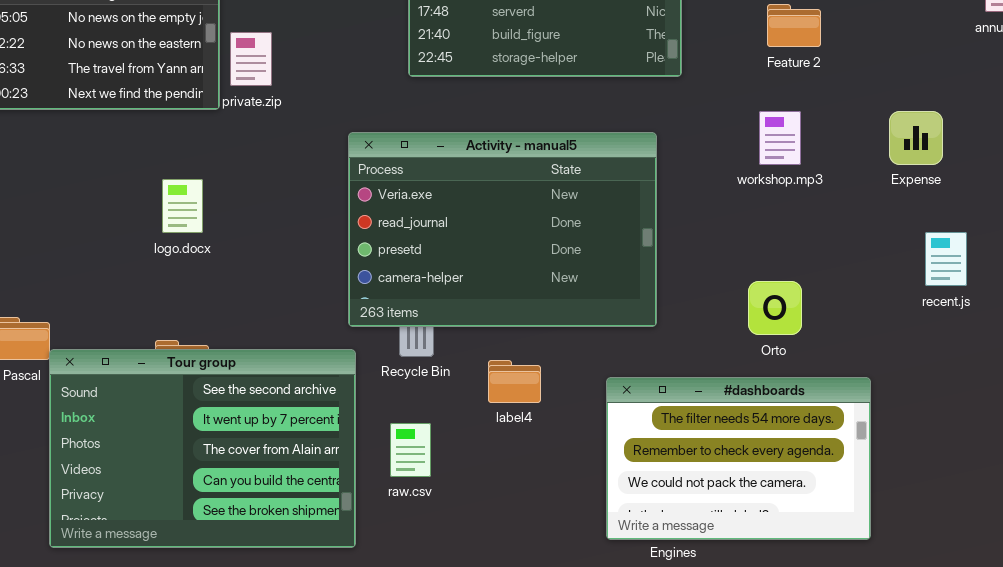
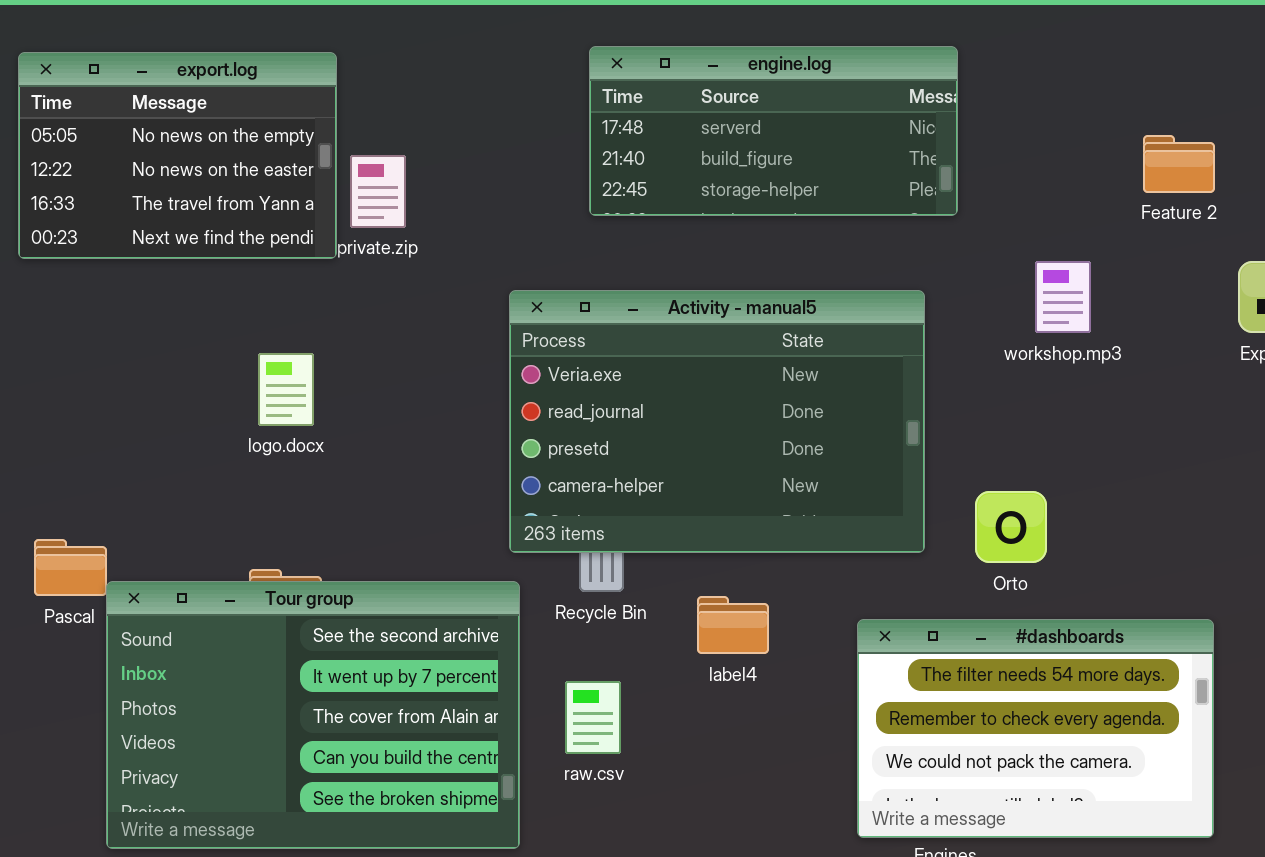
Feature 2: [767,4,821,47] -> [1143,135,1215,193], moved
workshop.mp3: [759,111,801,165] -> [1035,261,1091,333], moved
Orto: [748,281,802,335] -> [975,491,1047,563], moved

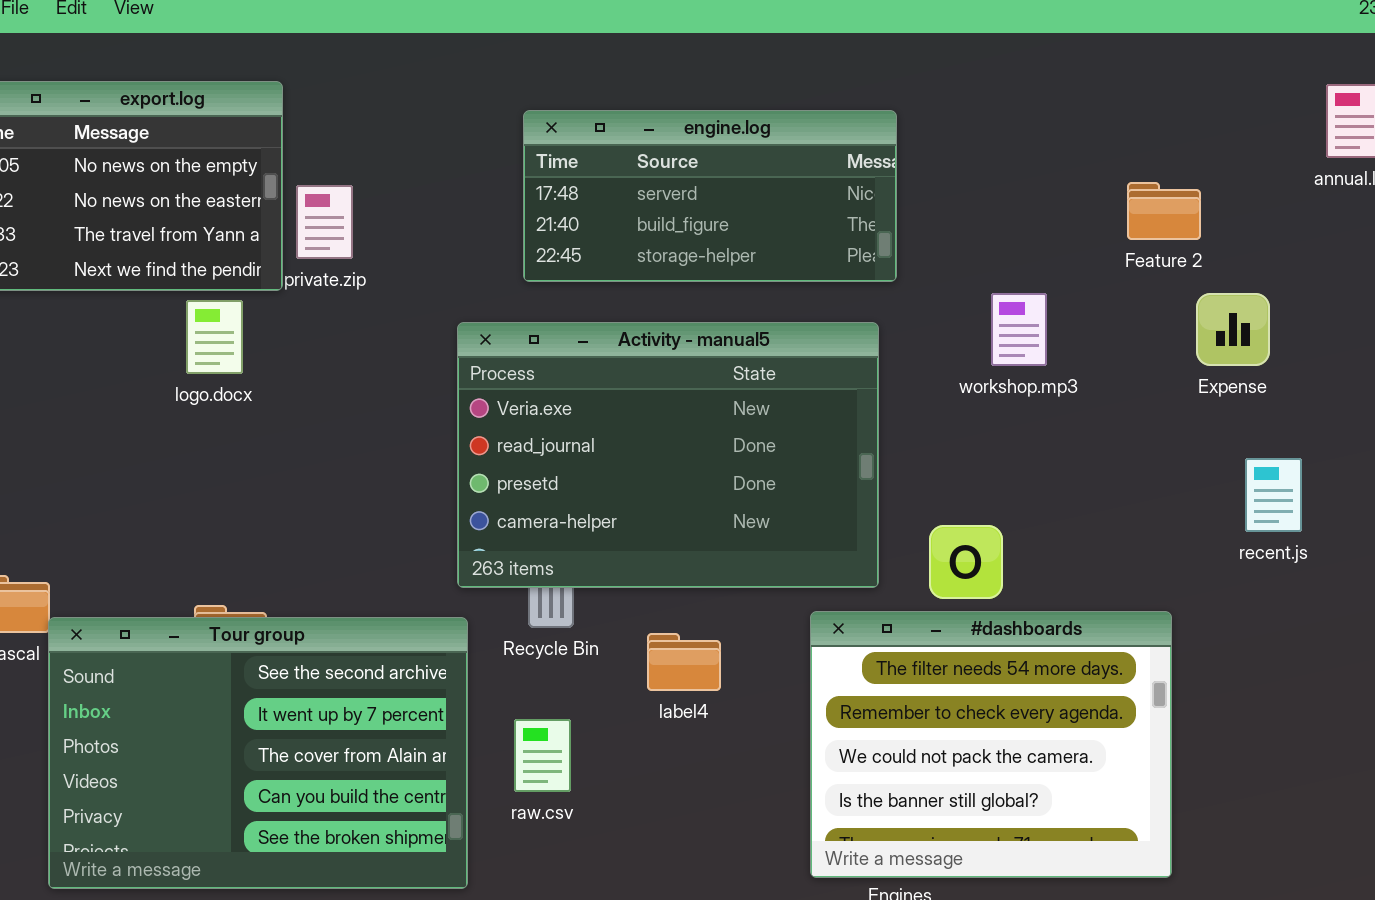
engine.log: [589,46,958,216] -> [523,110,897,282], moved
Feature 2: [1143,135,1215,193] -> [1127,182,1201,240], moved
logo.docx: [258,353,314,426] -> [186,300,243,374], moved
#dashboards: [857,619,1214,838] -> [810,611,1172,878], resized

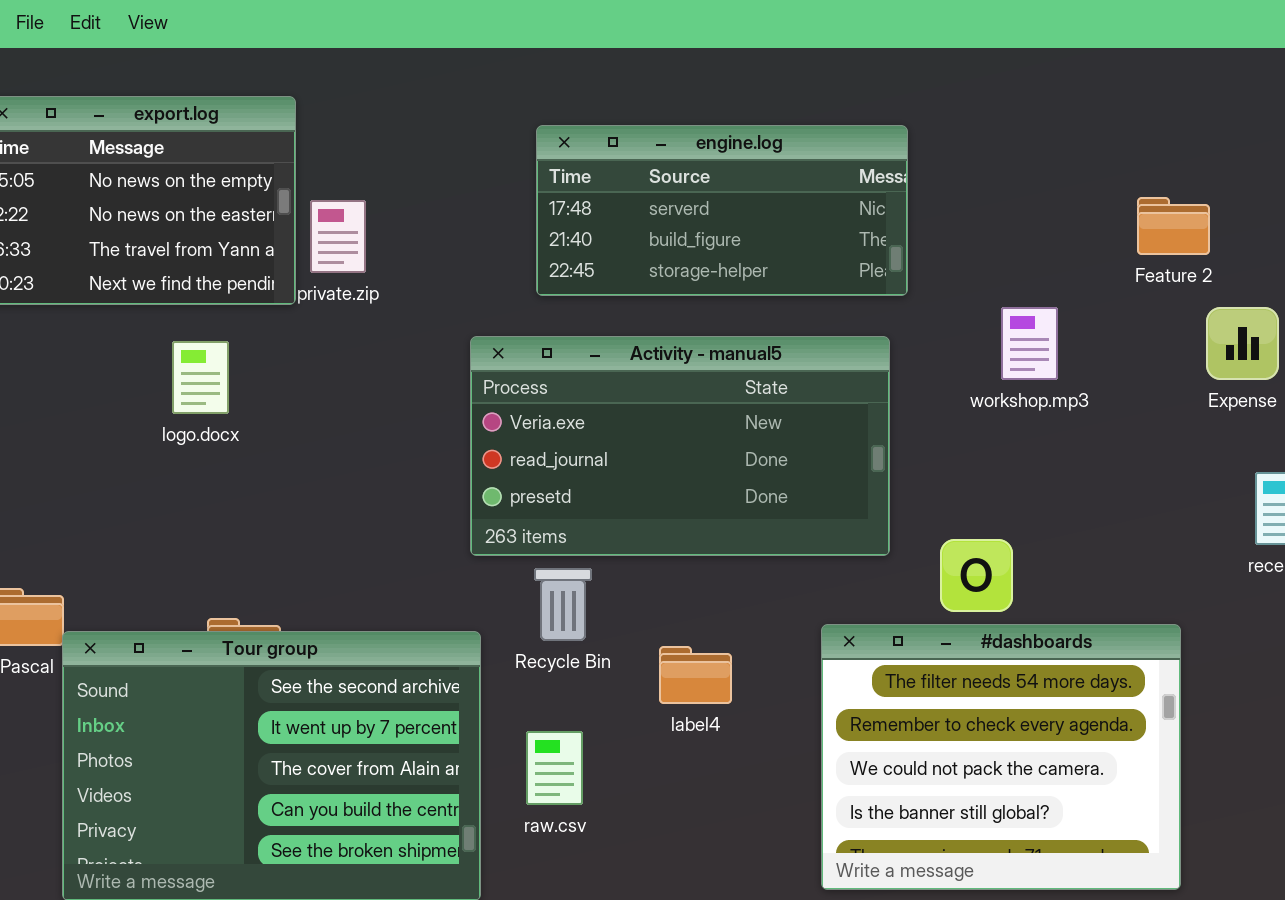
logo.docx: [186,300,243,374] -> [172,341,229,414], moved
Activity - manual5: [457,322,879,588] -> [470,336,890,556], resized

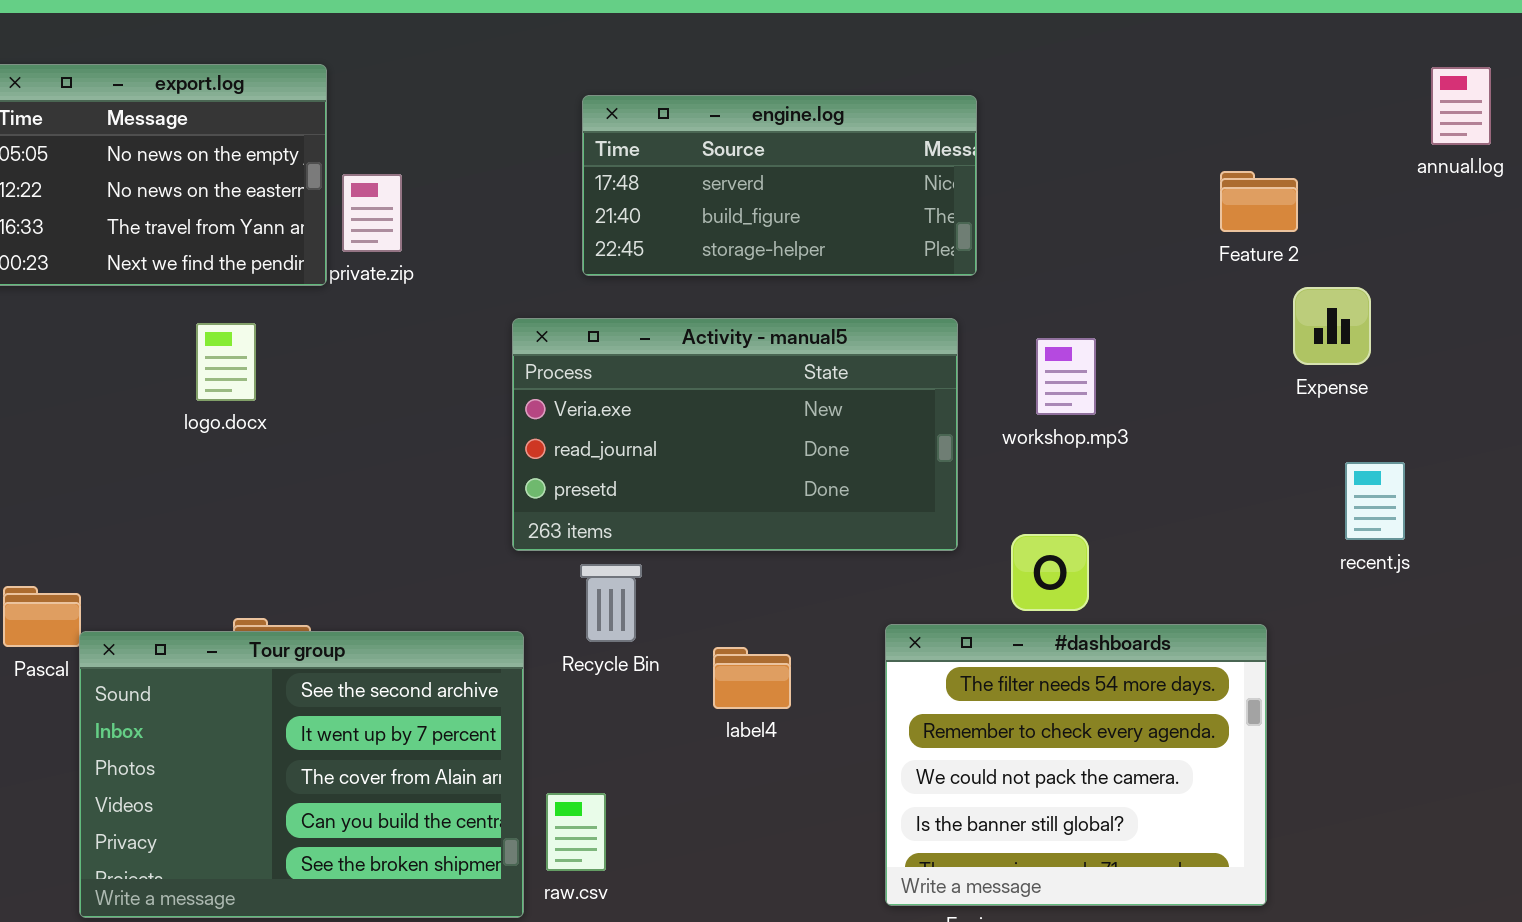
workshop.mp3: [1001,307,1058,380] -> [1036,338,1096,415], moved
raw.csv: [526,731,583,805] -> [546,793,606,871], moved

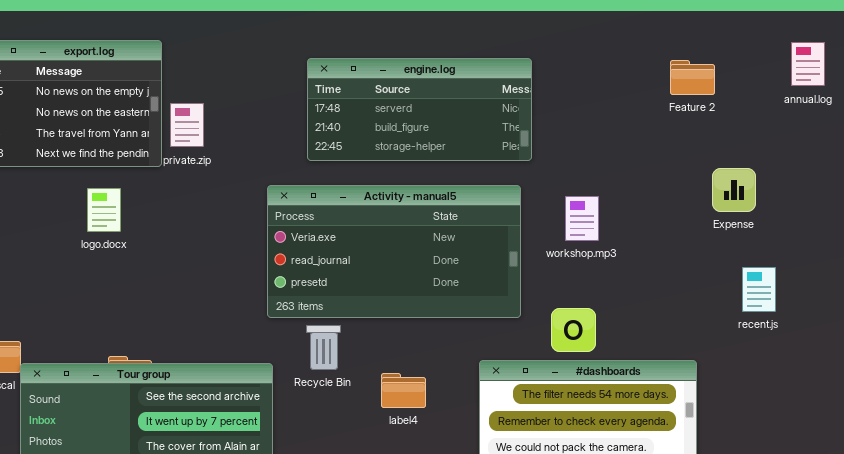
Feature 2: [1220,171,1298,232] -> [670,60,715,95], moved

